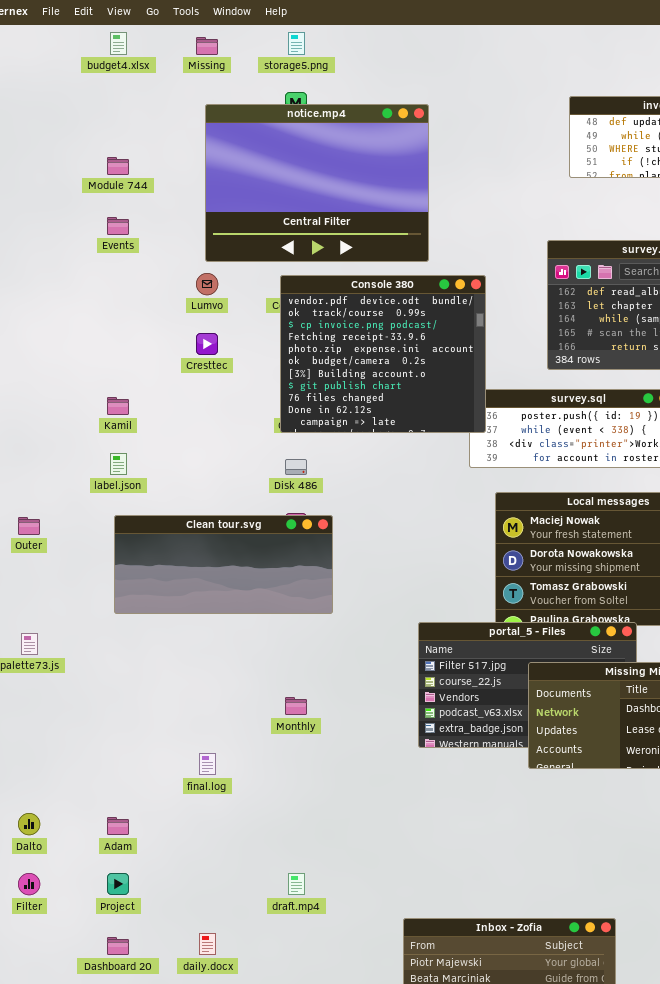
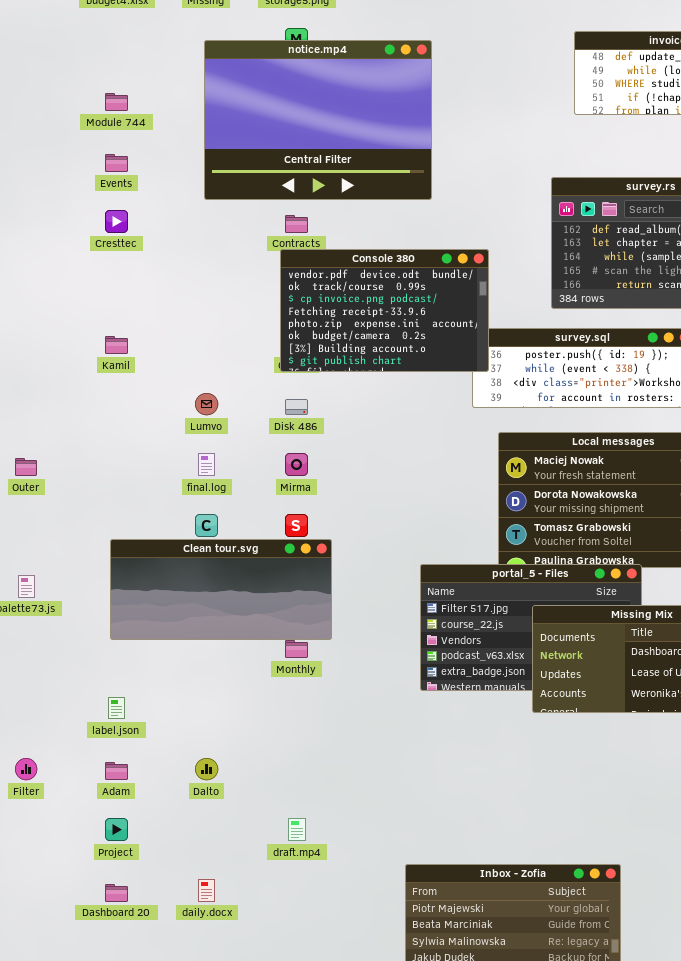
Lumvo: [196,273,218,295] -> [195,393,218,415], moved
Console 380: [280,275,486,433] -> [280,249,489,372], resized
Cresttec: [196,333,218,355] -> [105,210,128,233], moved
label.json: [110,453,127,475] -> [108,697,125,719], moved
Clean tour.svg: [114,515,333,614] -> [110,539,332,640], moved
final.log: [199,753,216,775] -> [198,453,215,476], moved
Dalto: [18,813,40,835] -> [195,758,218,780], moved
Filter: [18,873,40,895] -> [15,758,37,780], moved

